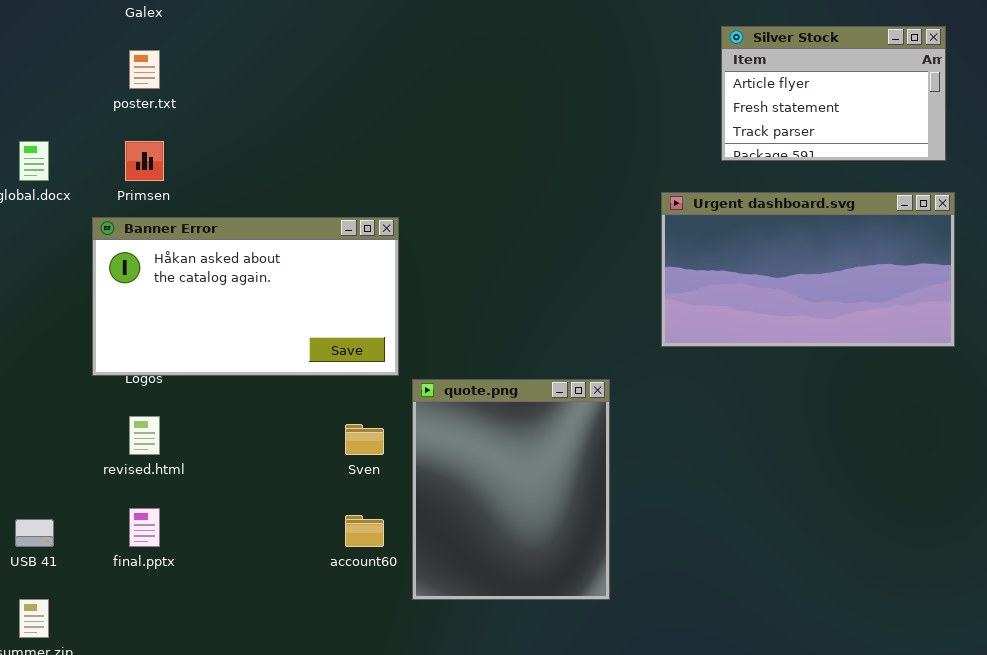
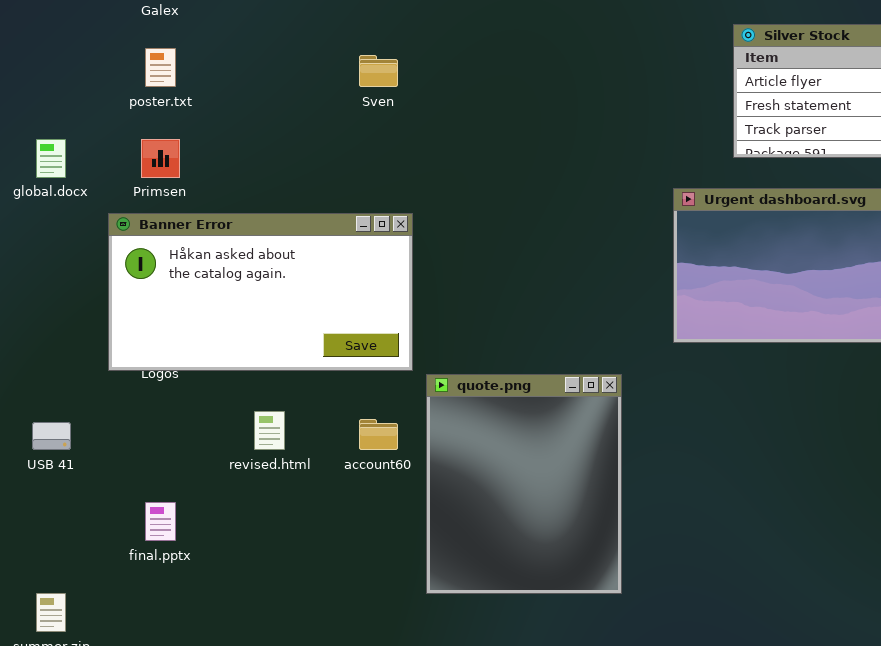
revised.html: [129,416,160,455] -> [254,411,285,450], moved
Sven: [345,424,384,455] -> [359,55,398,87], moved
account60: [345,515,384,547] -> [359,419,398,450], moved
USB 41: [15,519,54,547] -> [32,422,71,450], moved

